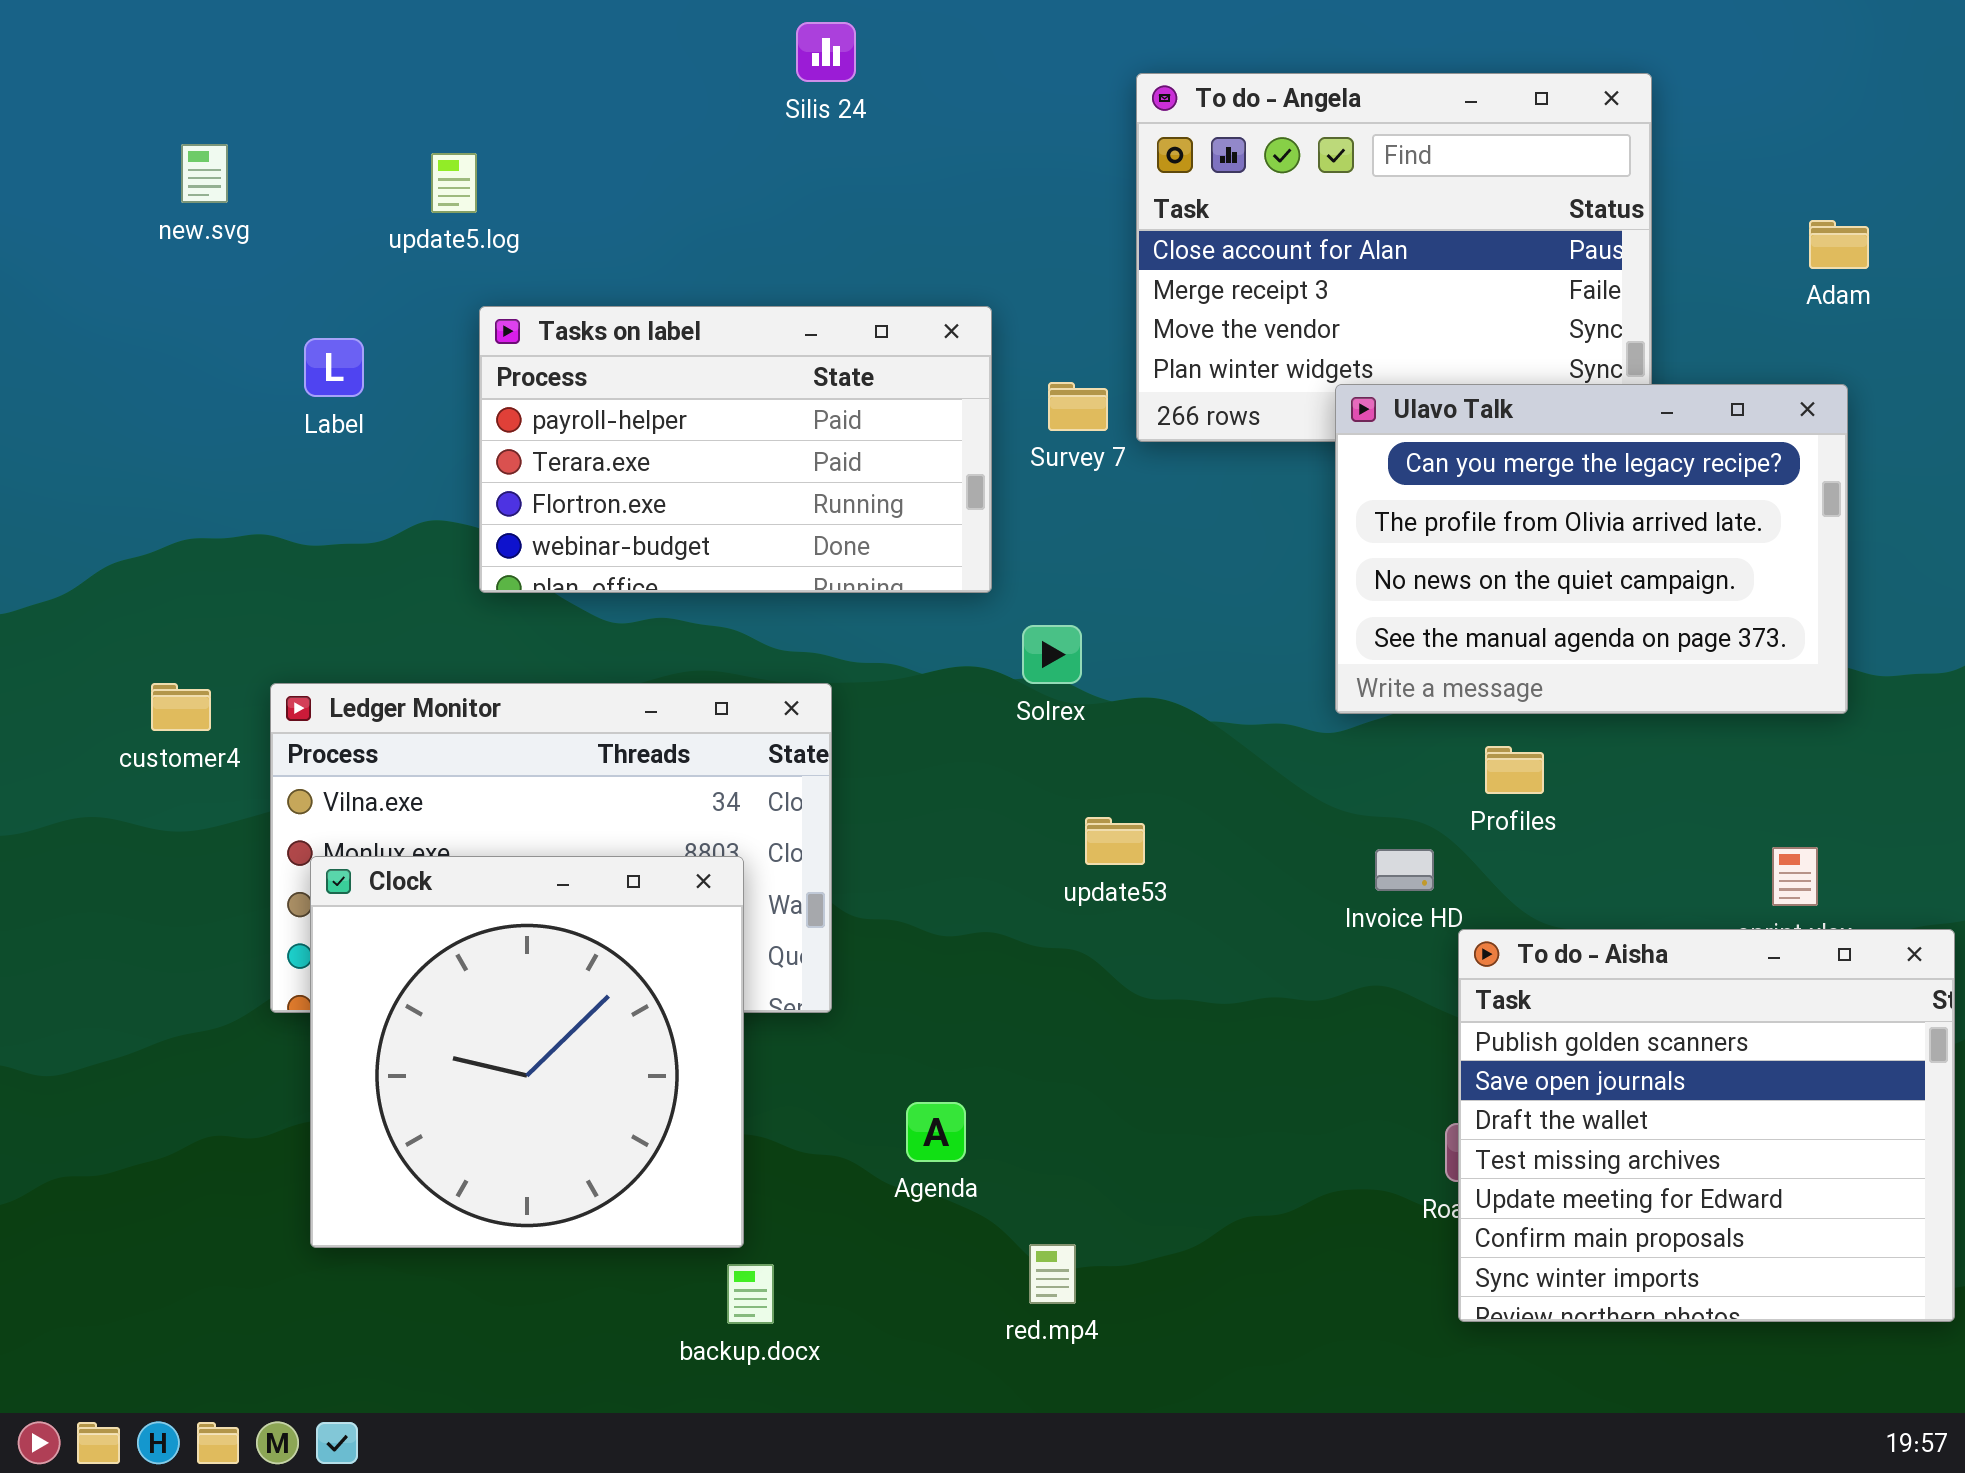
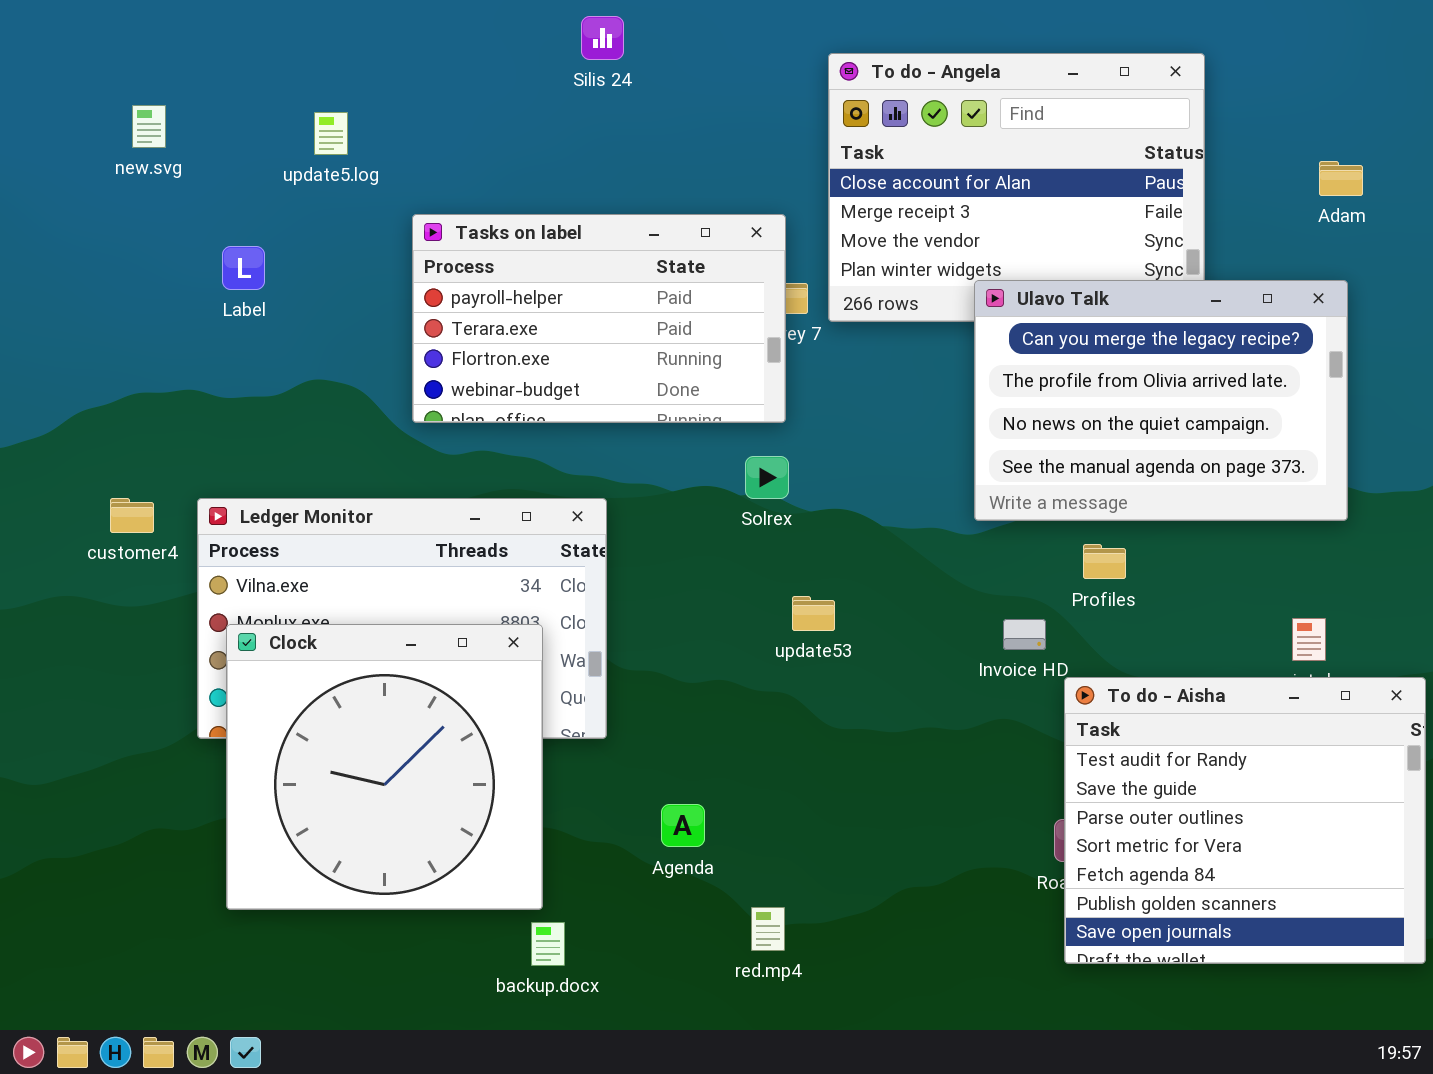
Tasks on label: [479,306,992,593] -> [412,214,786,423], moved
To do - Aisha: [1458,929,1955,1322] -> [1064,677,1426,964], scrolled up 5 rows

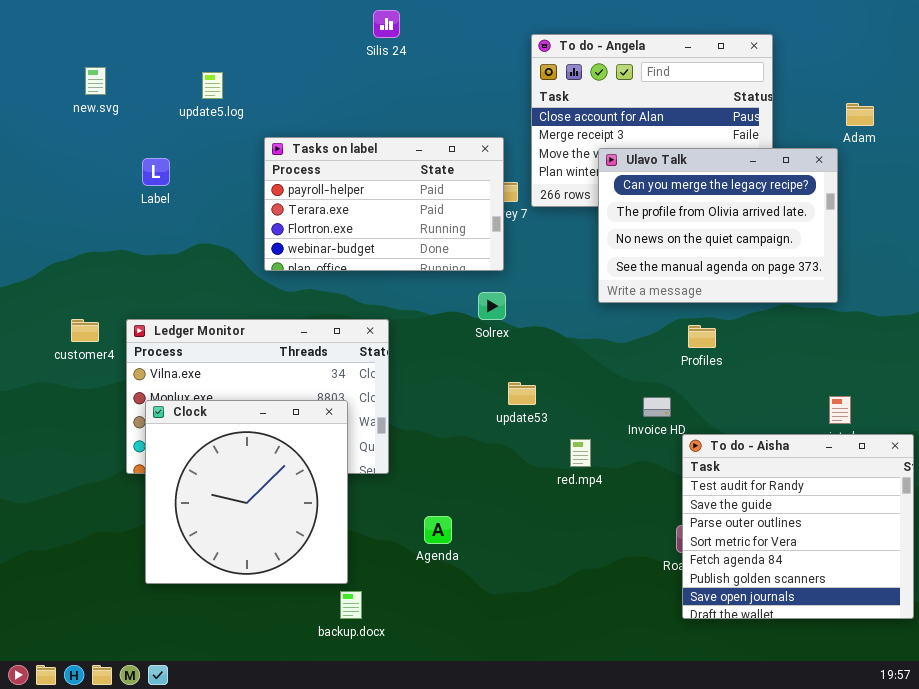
Ulavo Talk: [974,280,1348,521] -> [598,148,838,303], moved
Profiles: [1083,544,1126,579] -> [688,325,716,348], moved
red.mp4: [751,907,785,951] -> [570,439,591,467], moved

